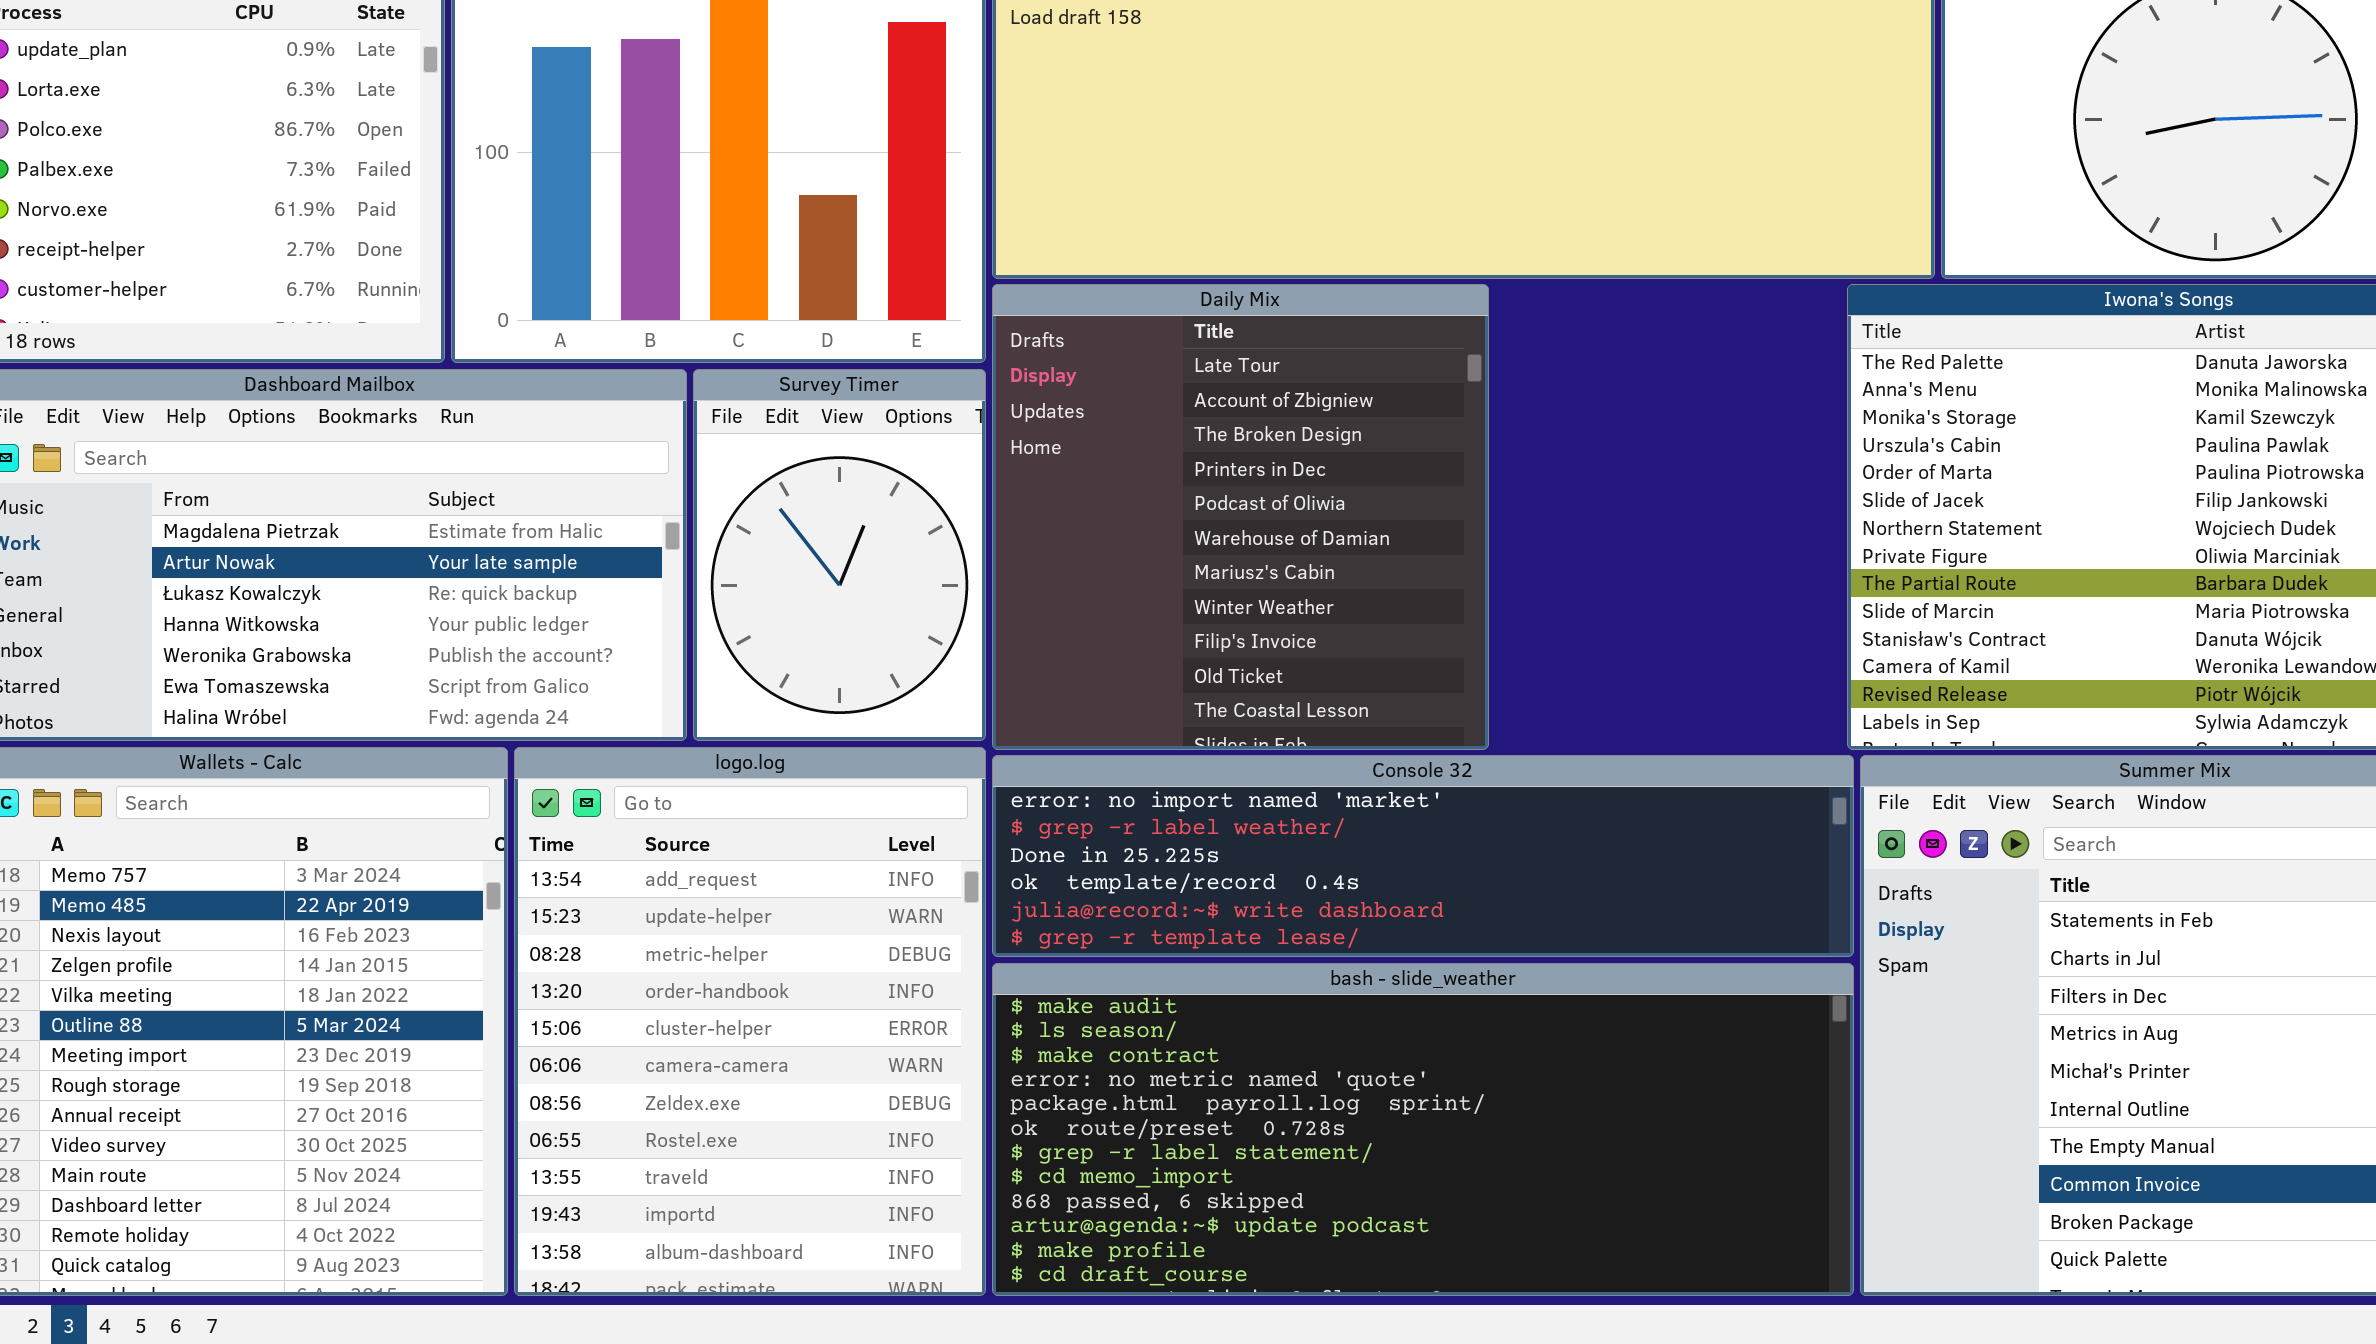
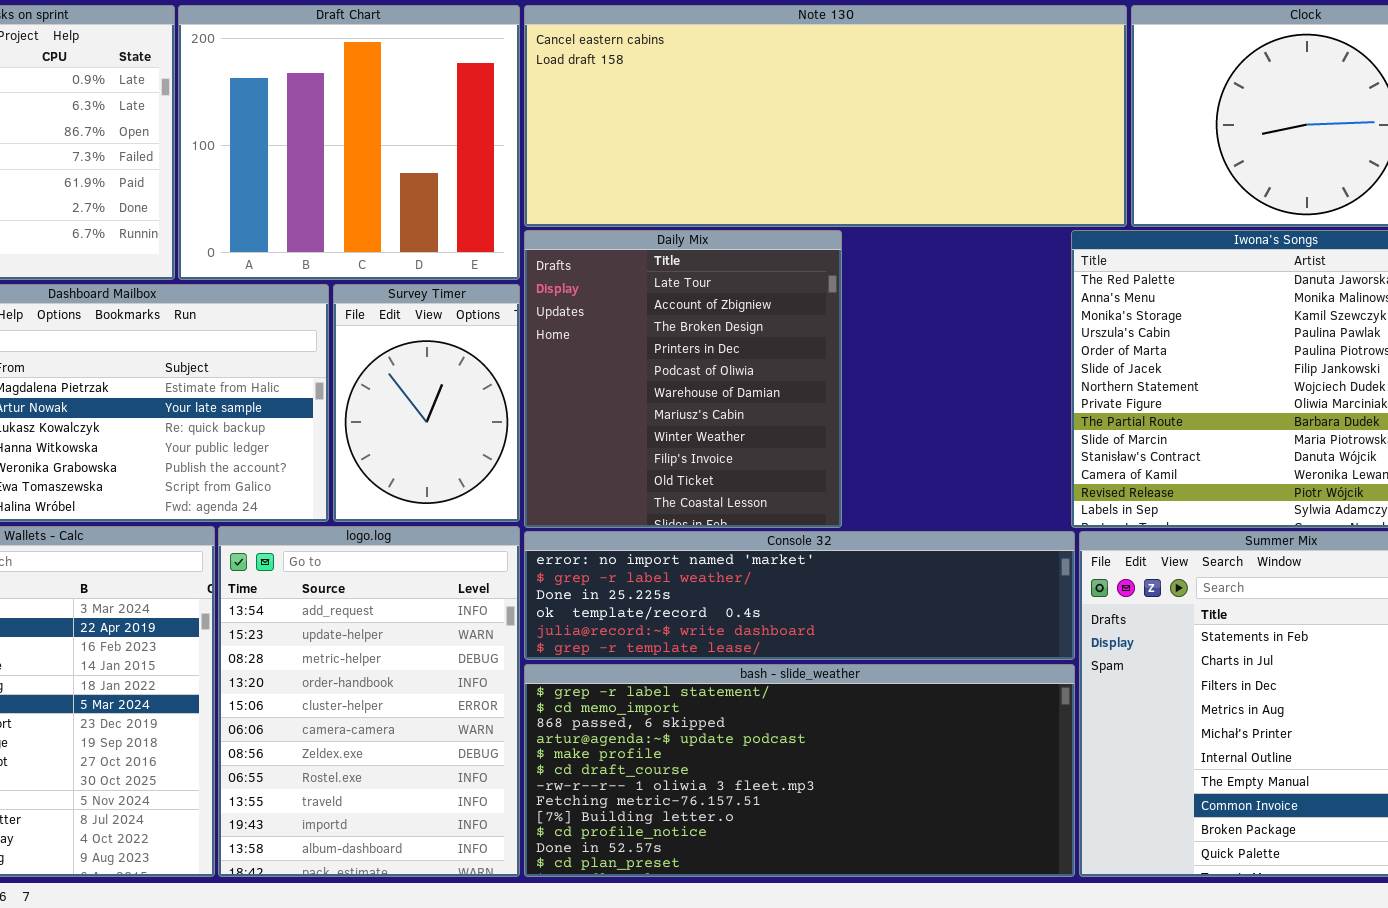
bash - slide_weather: [992,963,1854,1296] -> [524,664,1075,877], scrolled down 6 rows

